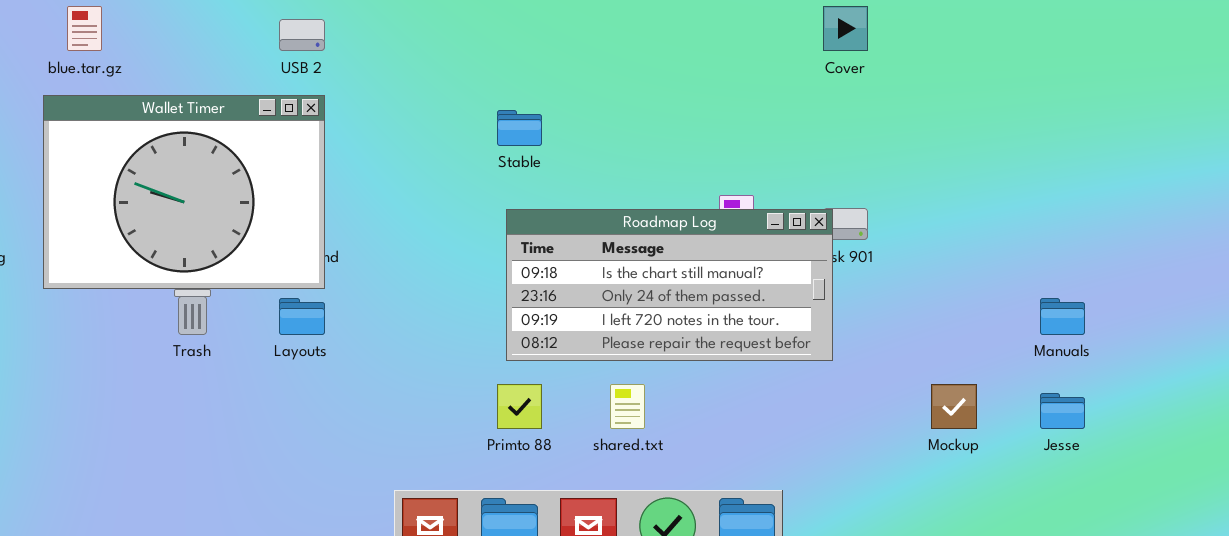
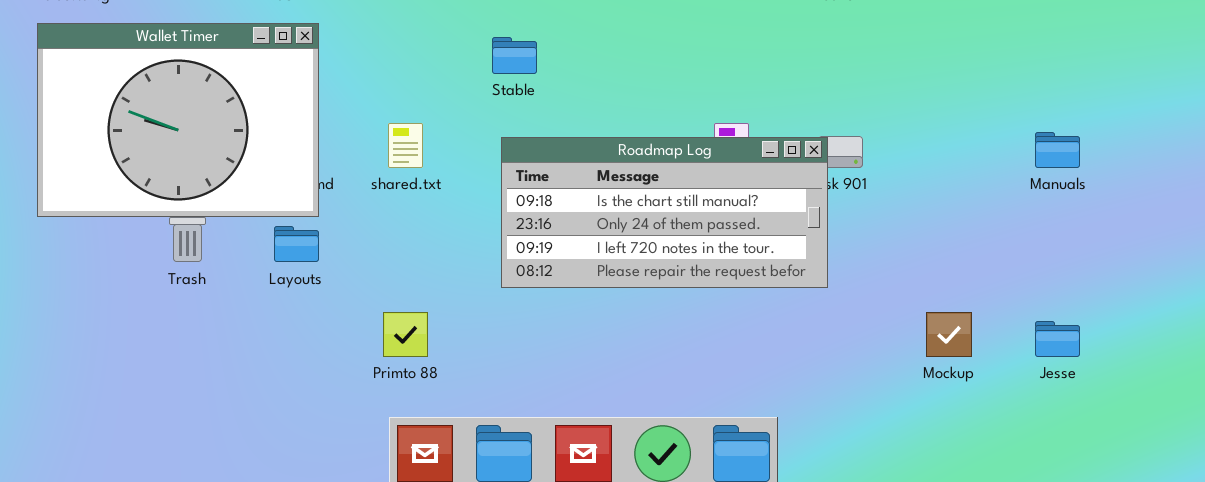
Manuals: [1040,298,1085,335] -> [1035,132,1080,168], moved
Primto 88: [497,384,542,429] -> [383,312,428,357], moved
shared.txt: [610,384,645,429] -> [388,123,423,168], moved

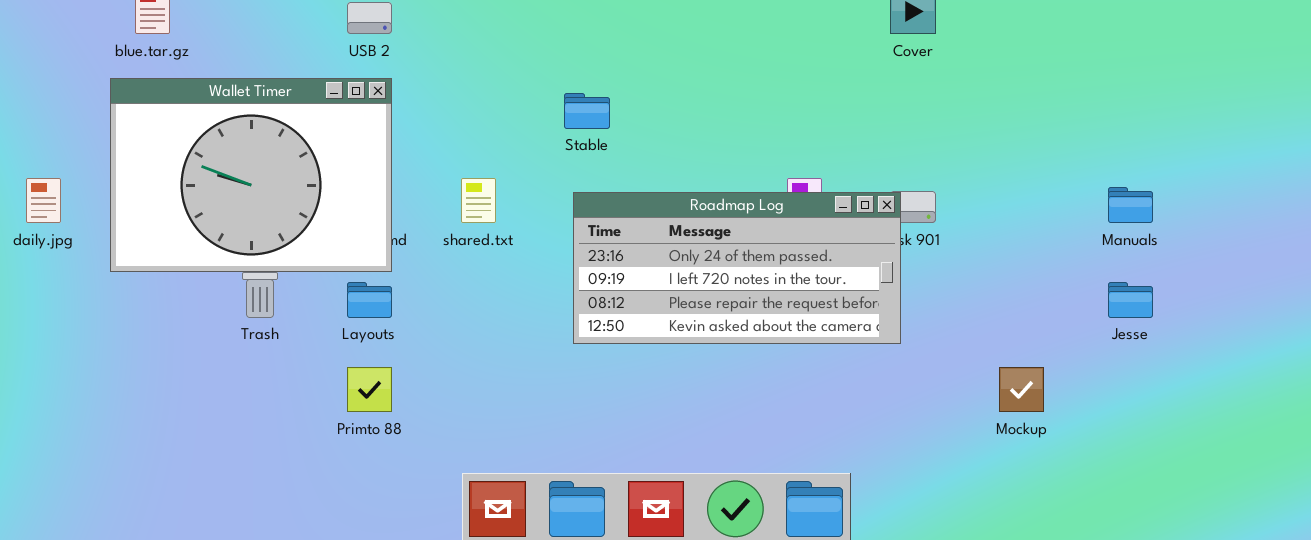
Roadmap Log: [501,137,828,288] -> [573,192,901,344], scrolled down 1 row
Primto 88: [383,312,428,357] -> [347,367,392,412], moved
Jesse: [1035,321,1080,357] -> [1108,282,1153,318], moved

